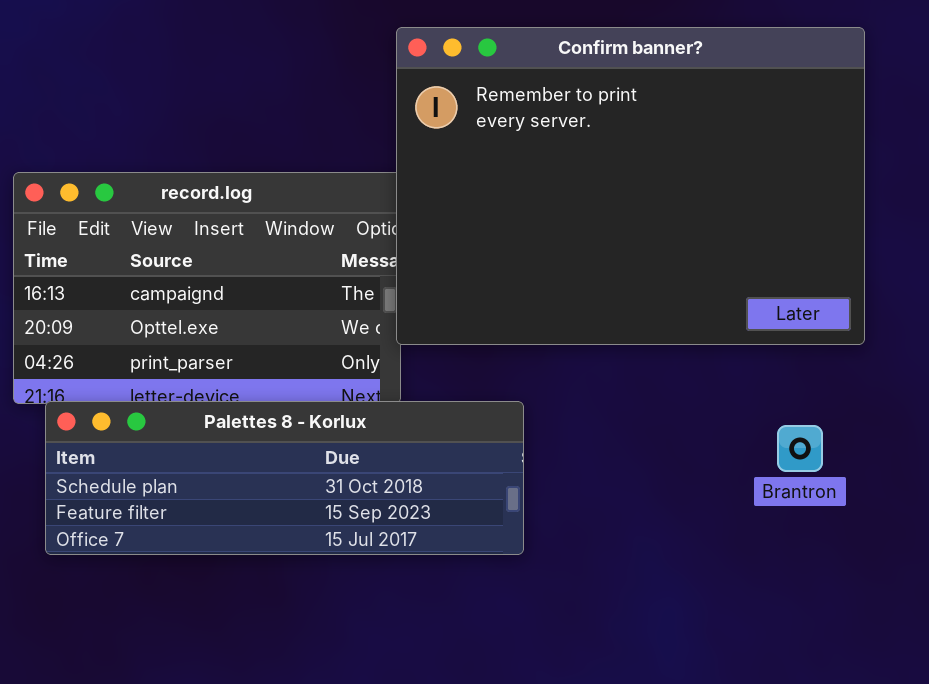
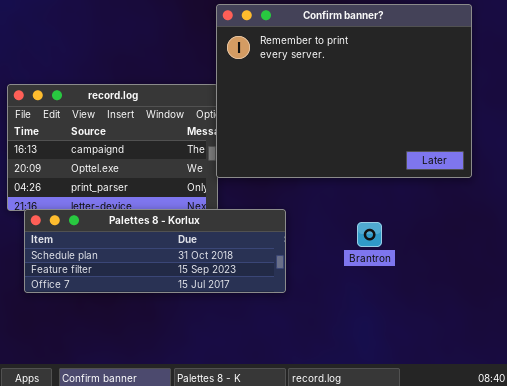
Brantron: [777,425,823,472] -> [357,222,382,247], moved

